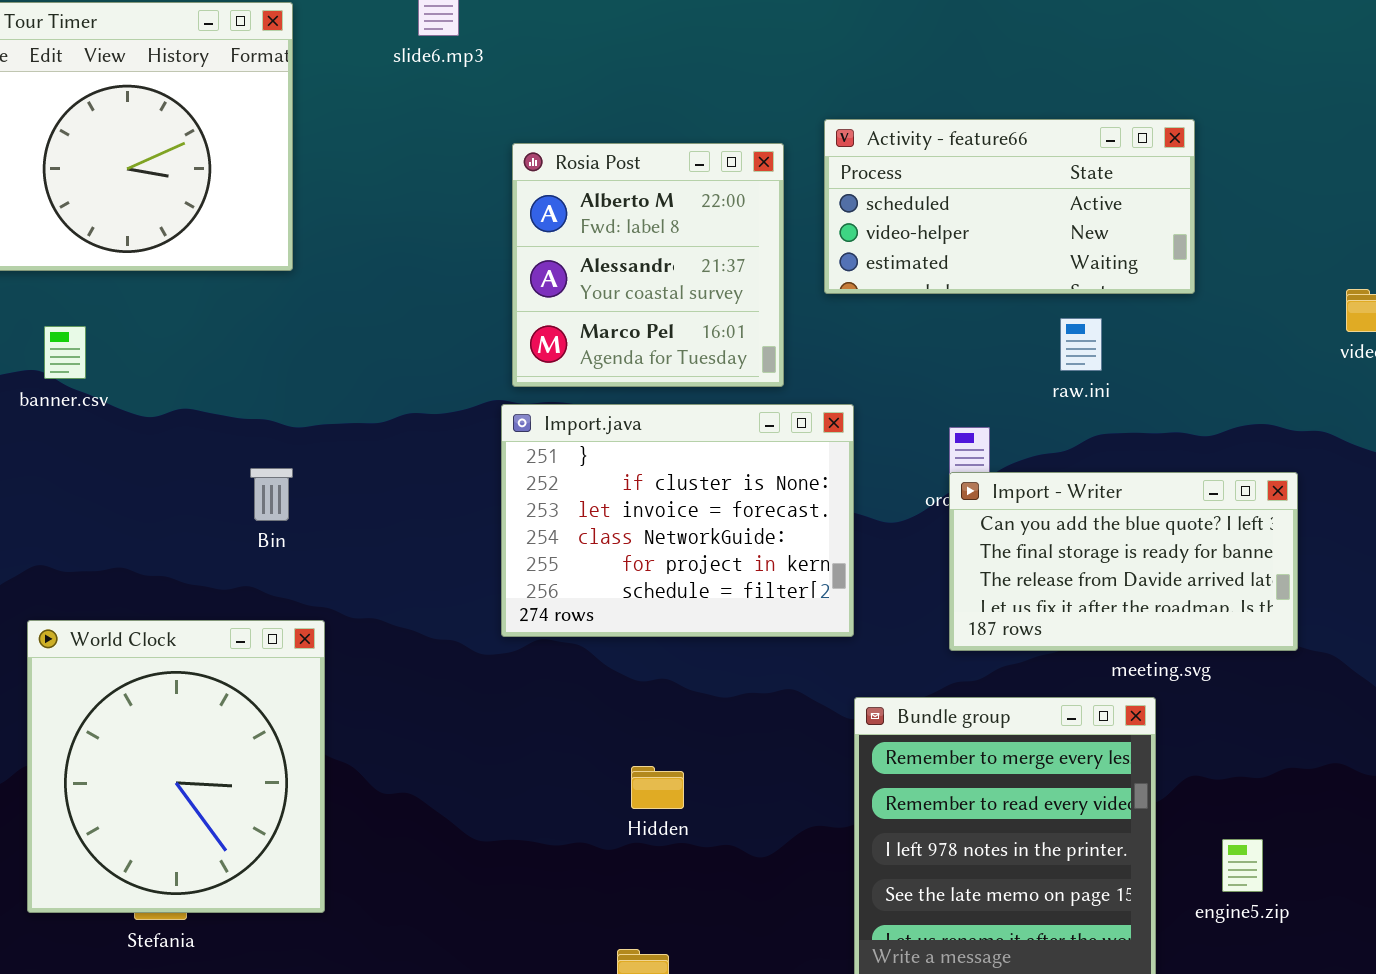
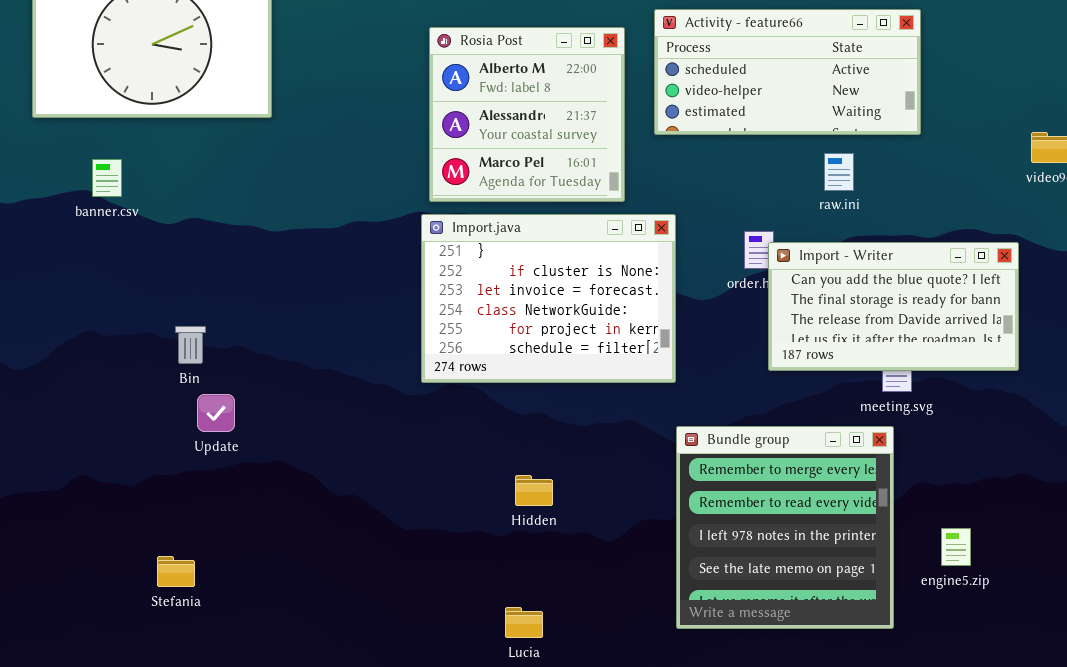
Bin: [250,468,293,521] -> [175,326,206,364], moved
Import - Writer: [949,472,1298,651] -> [768,242,1019,371], moved
World Clock: [27,620,325,913] -> none, closed

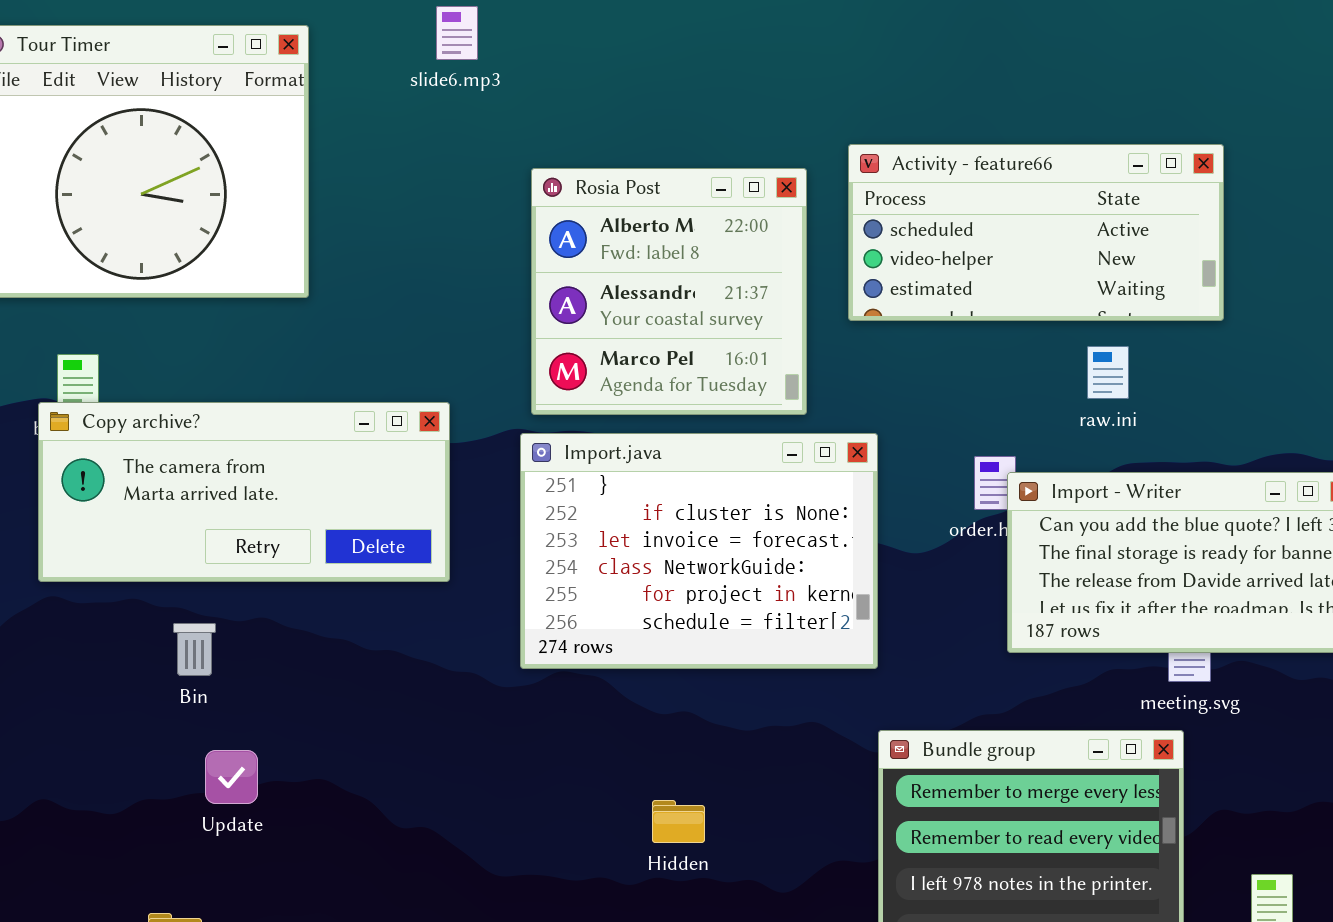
Copy archive?: none -> [38,402,450,582], opened
Bin: [175,326,206,364] -> [173,623,216,676], moved
Update: [197,394,235,432] -> [205,750,258,804], moved

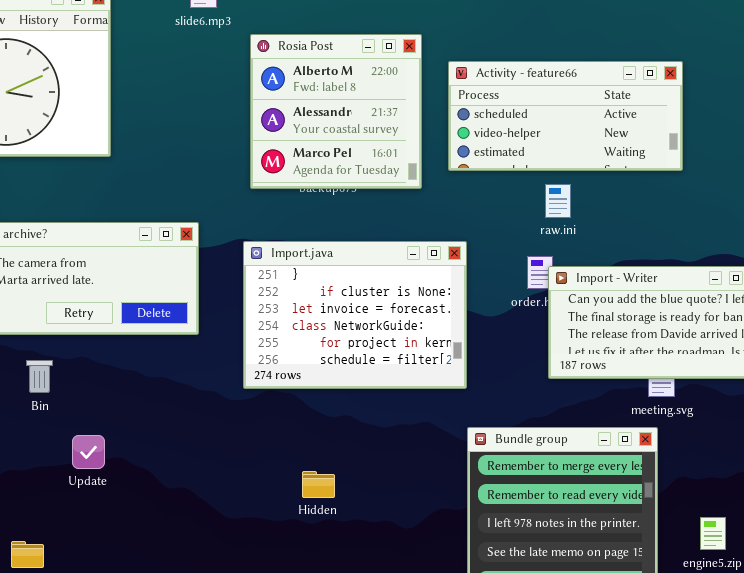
Rosia Post: [531,168,807,415] -> [250,34,422,189], moved
raw.ini: [1087,346,1129,399] -> [545,184,571,218], moved
Update: [205,750,258,804] -> [72,435,105,469], moved
Hidden: [652,800,705,843] -> [302,471,335,498], moved

